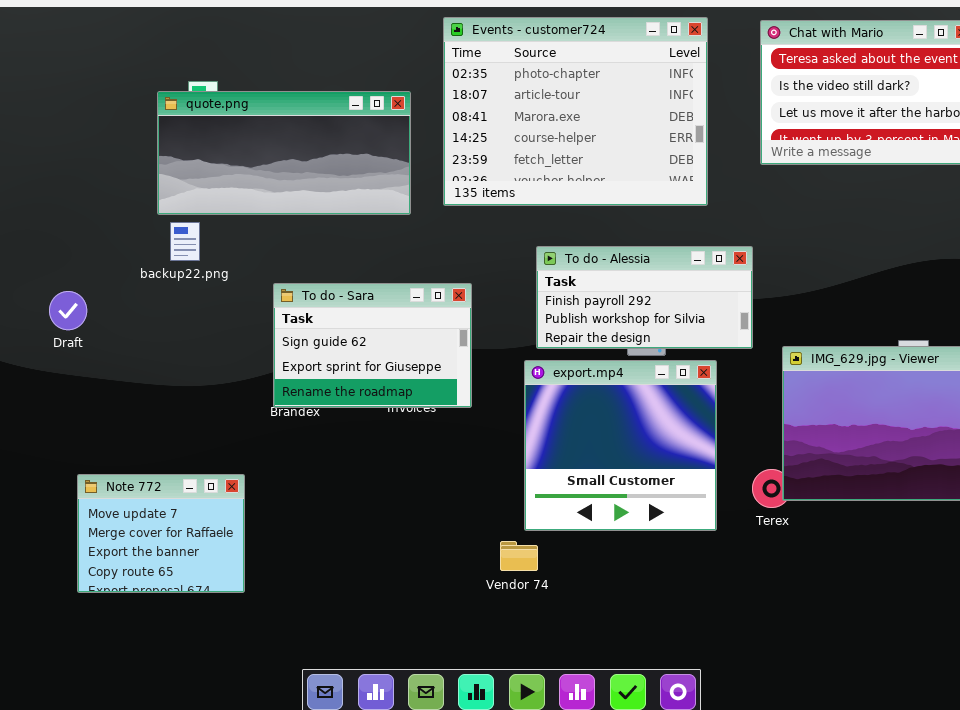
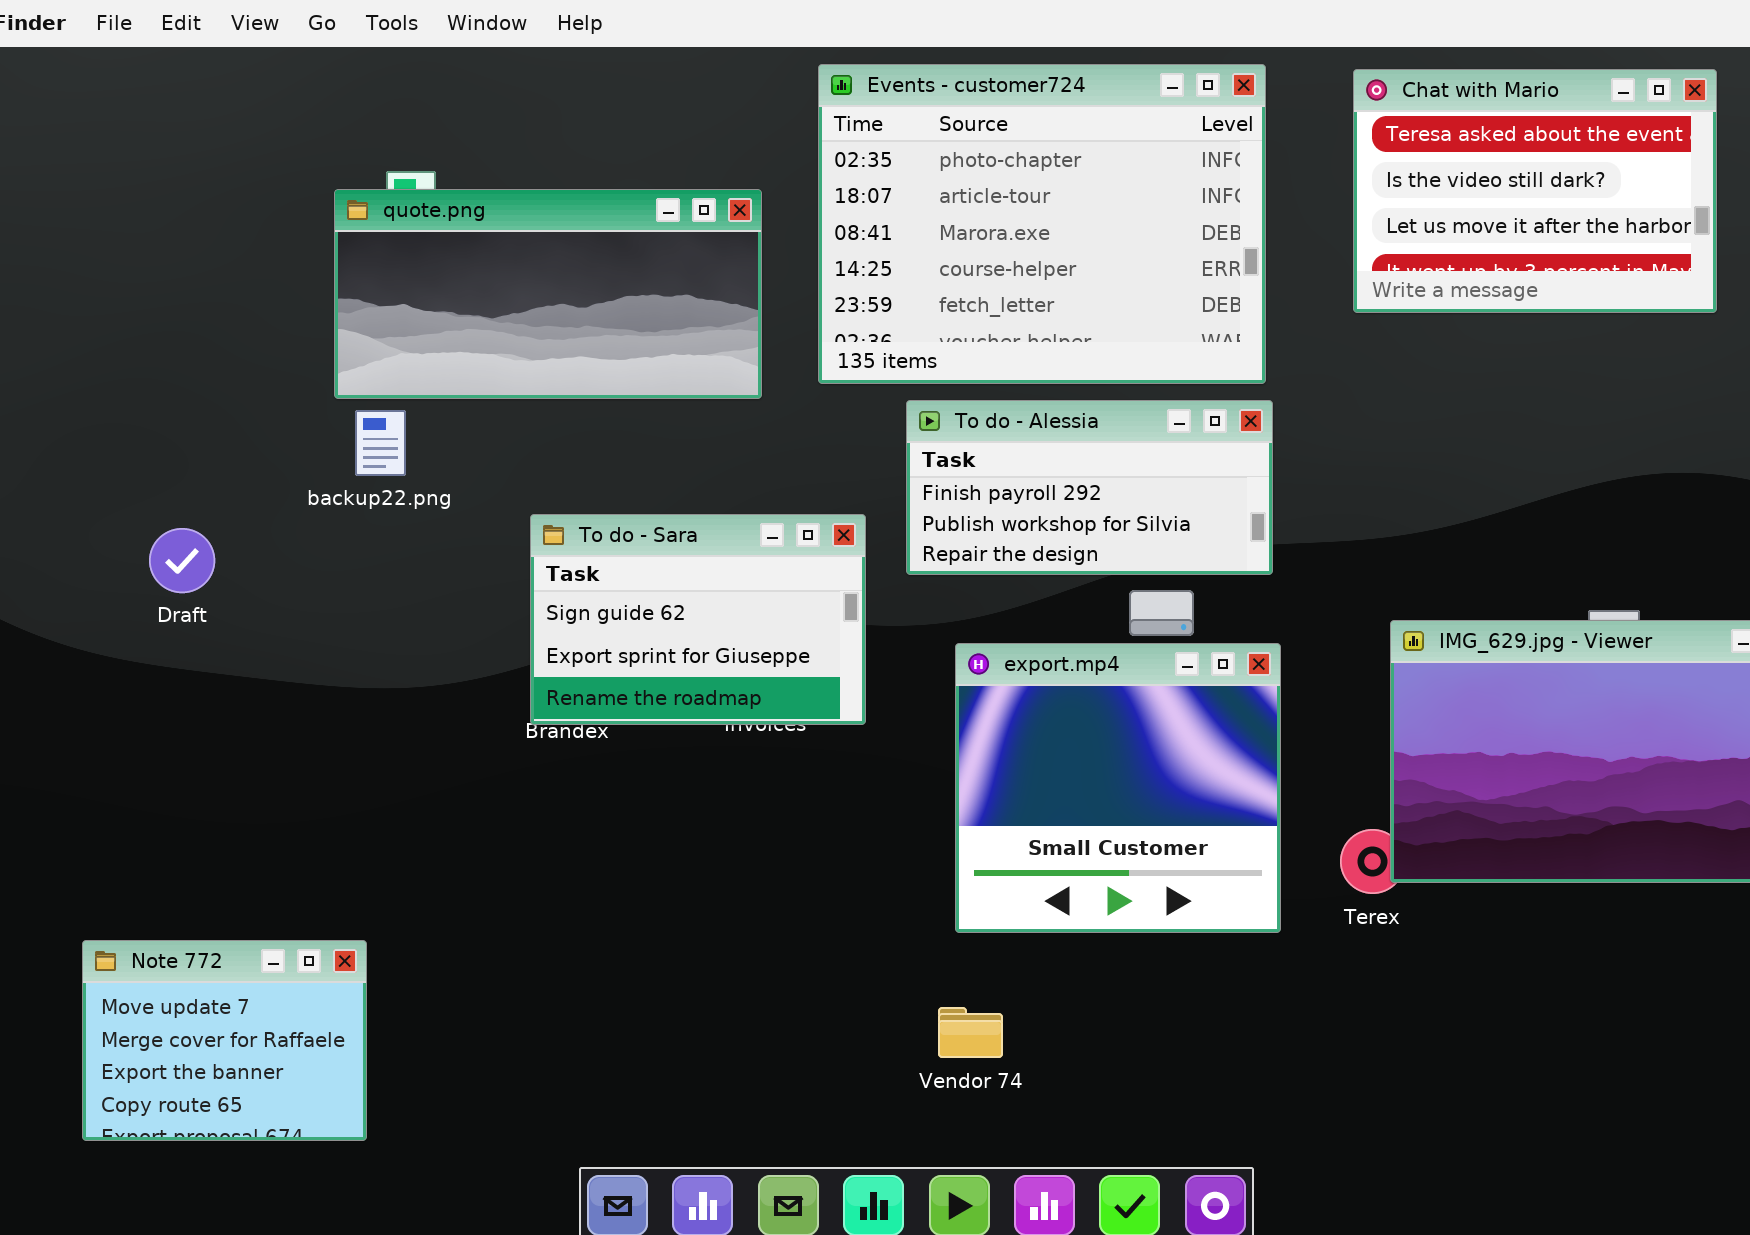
To do - Alessia: [536,246,753,349] -> [906,400,1273,575], moved
Note 772: [77,474,245,593] -> [82,940,367,1141], moved
Vendor 74: [500,541,538,571] -> [938,1007,1003,1058], moved

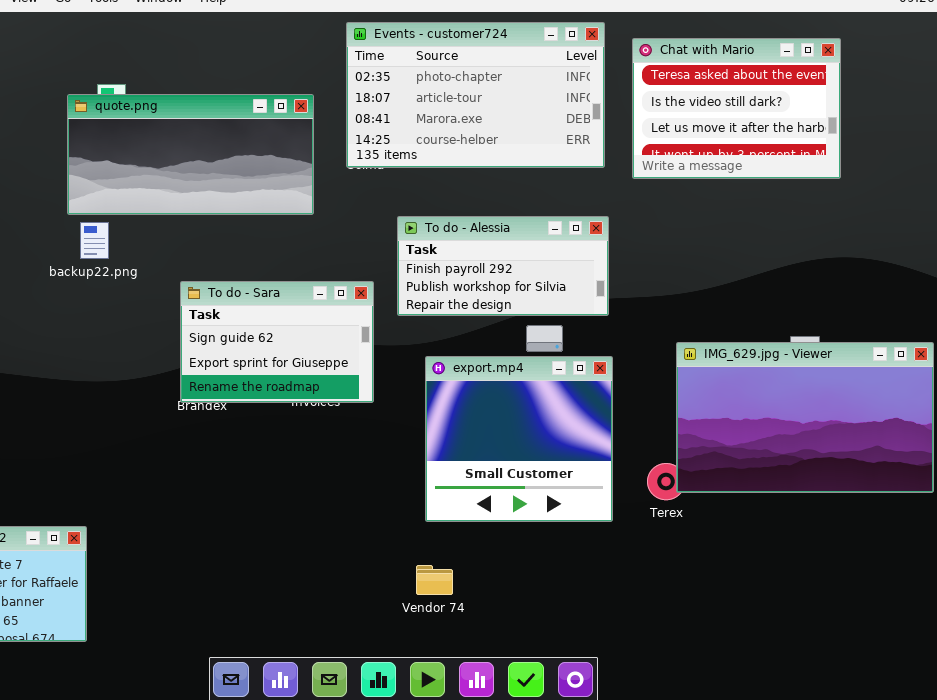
Events - customer724: [818,64,1266,384] -> [346,22,605,168], resized
Chat with Mario: [1353,69,1717,313] -> [632,38,841,179], moved

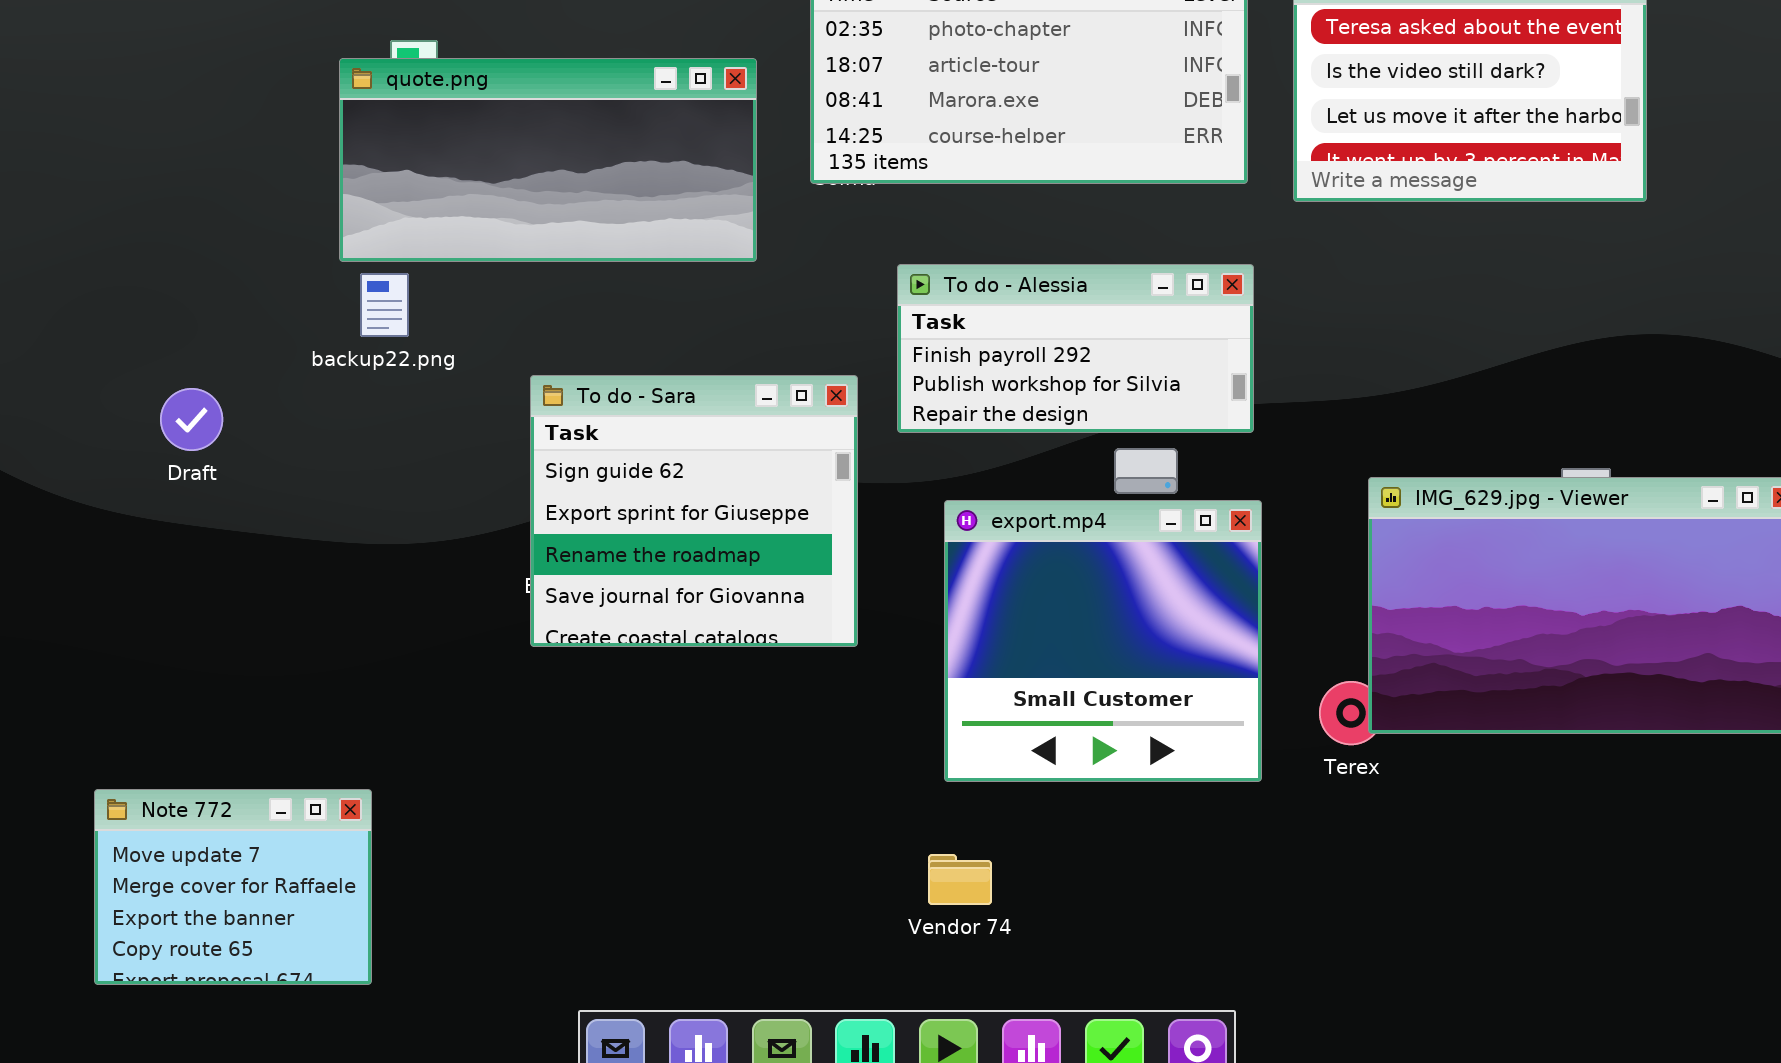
To do - Sara: [180,281,374,403] -> [530,375,858,647], resized

